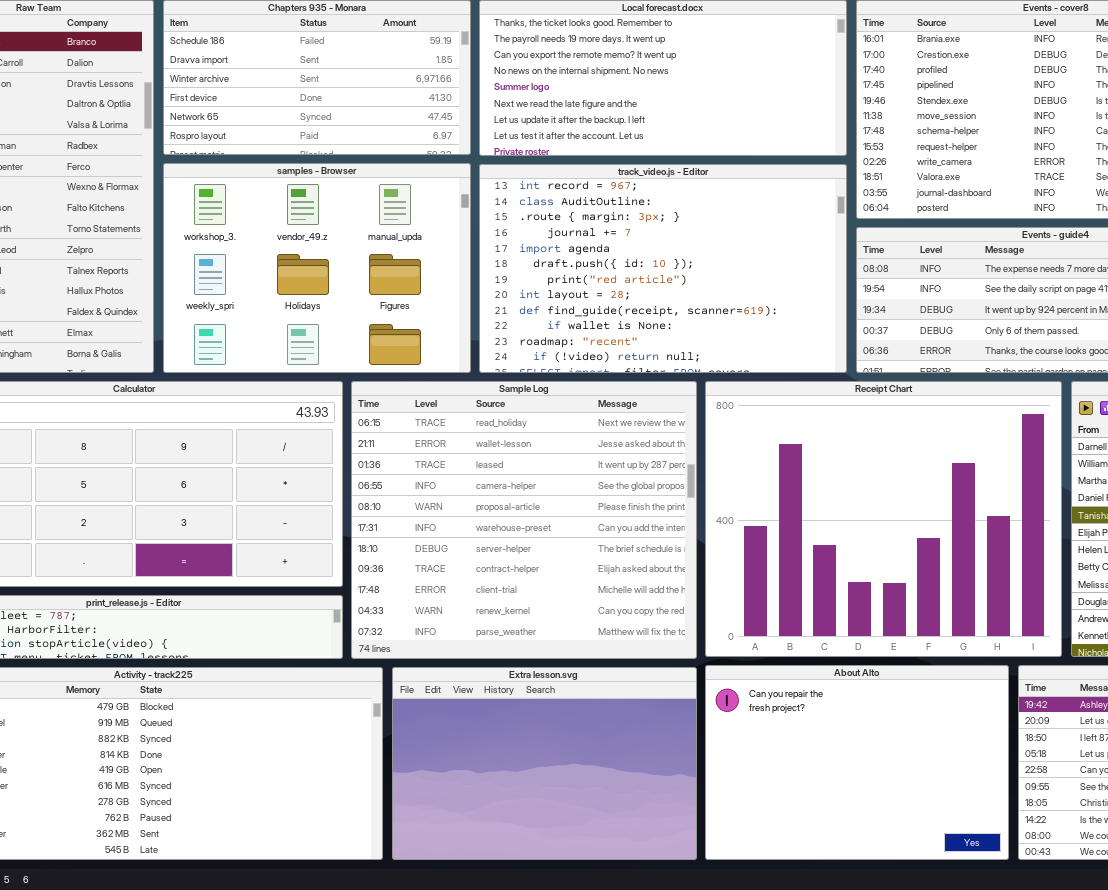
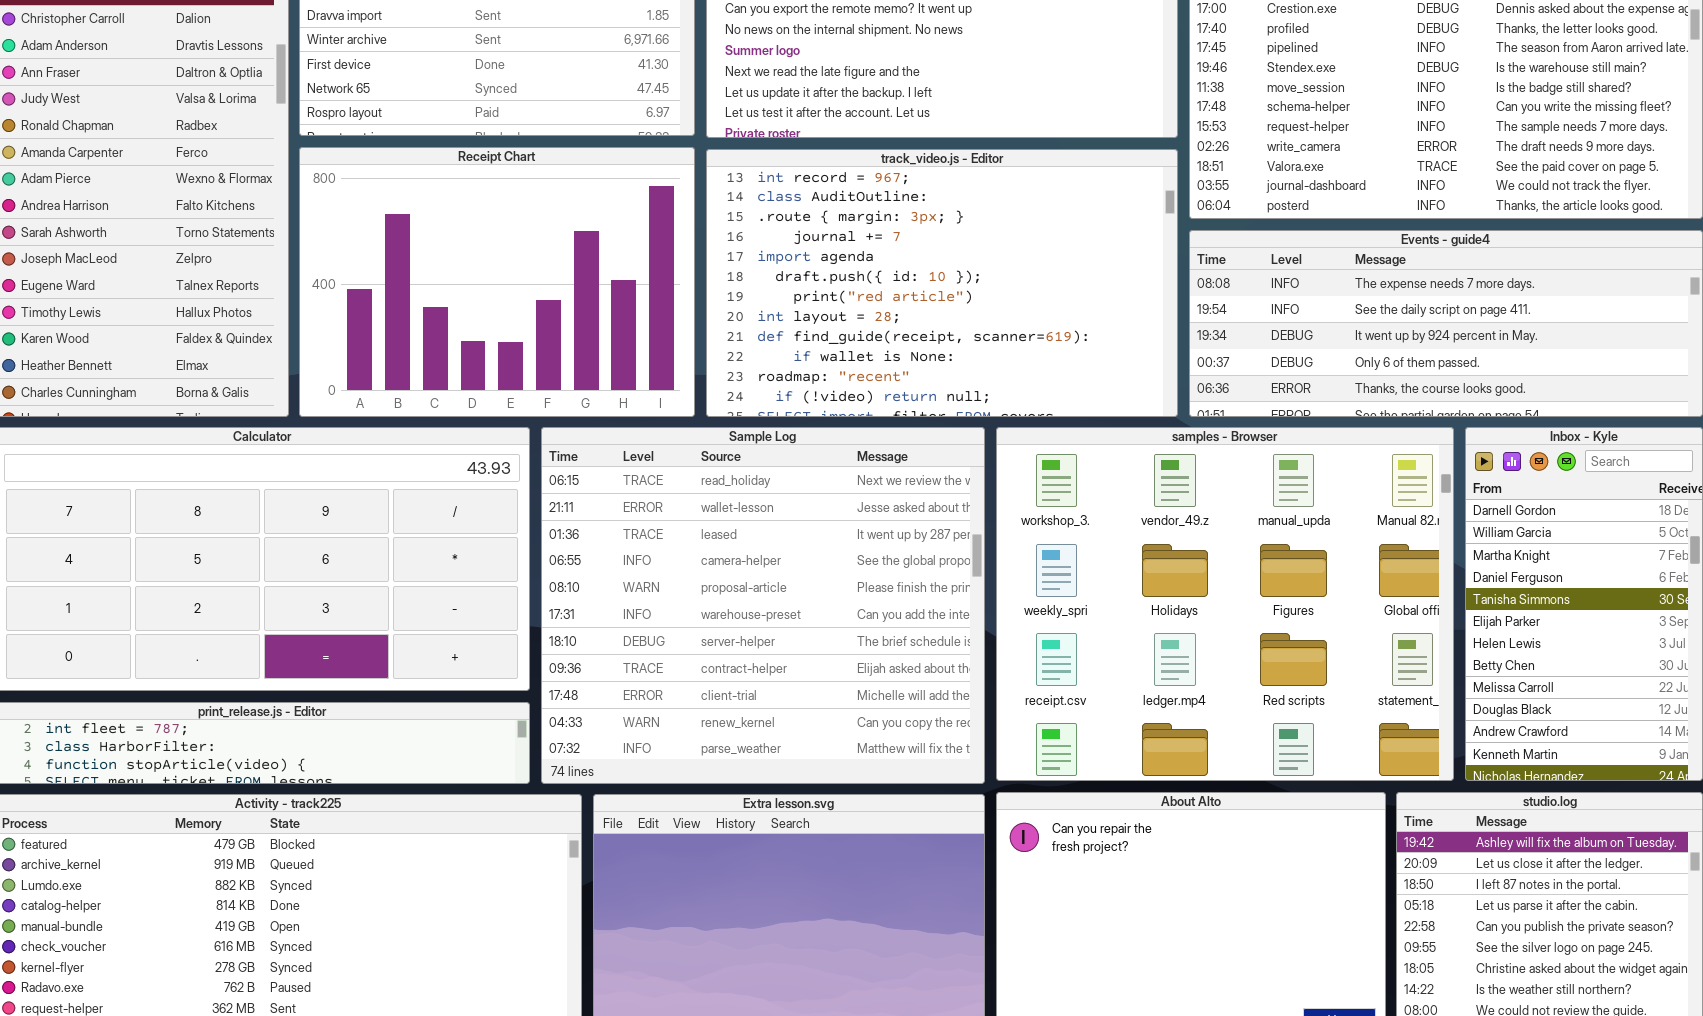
samples - Browser: [163,163,471,373] -> [996,427,1454,781], moved, resized
Receipt Chart: [705,381,1062,657] -> [299,147,695,417], moved, resized

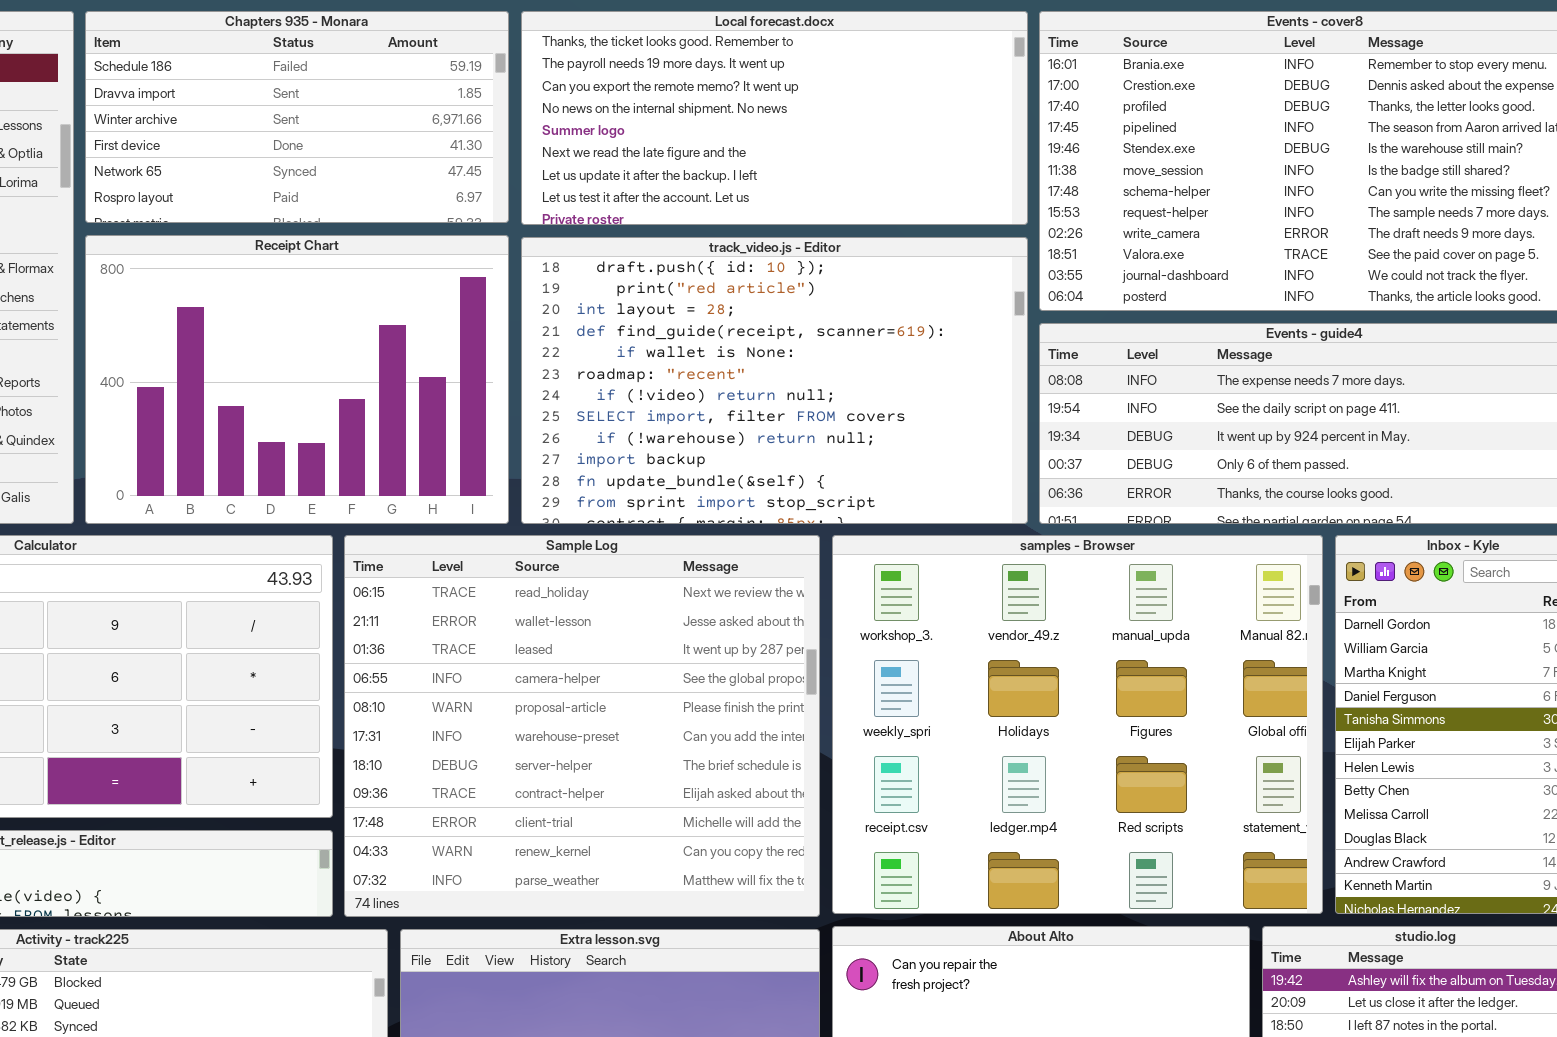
track_video.js - Editor: [706,149,1178,417] -> [521,237,1028,524], scrolled down 5 rows

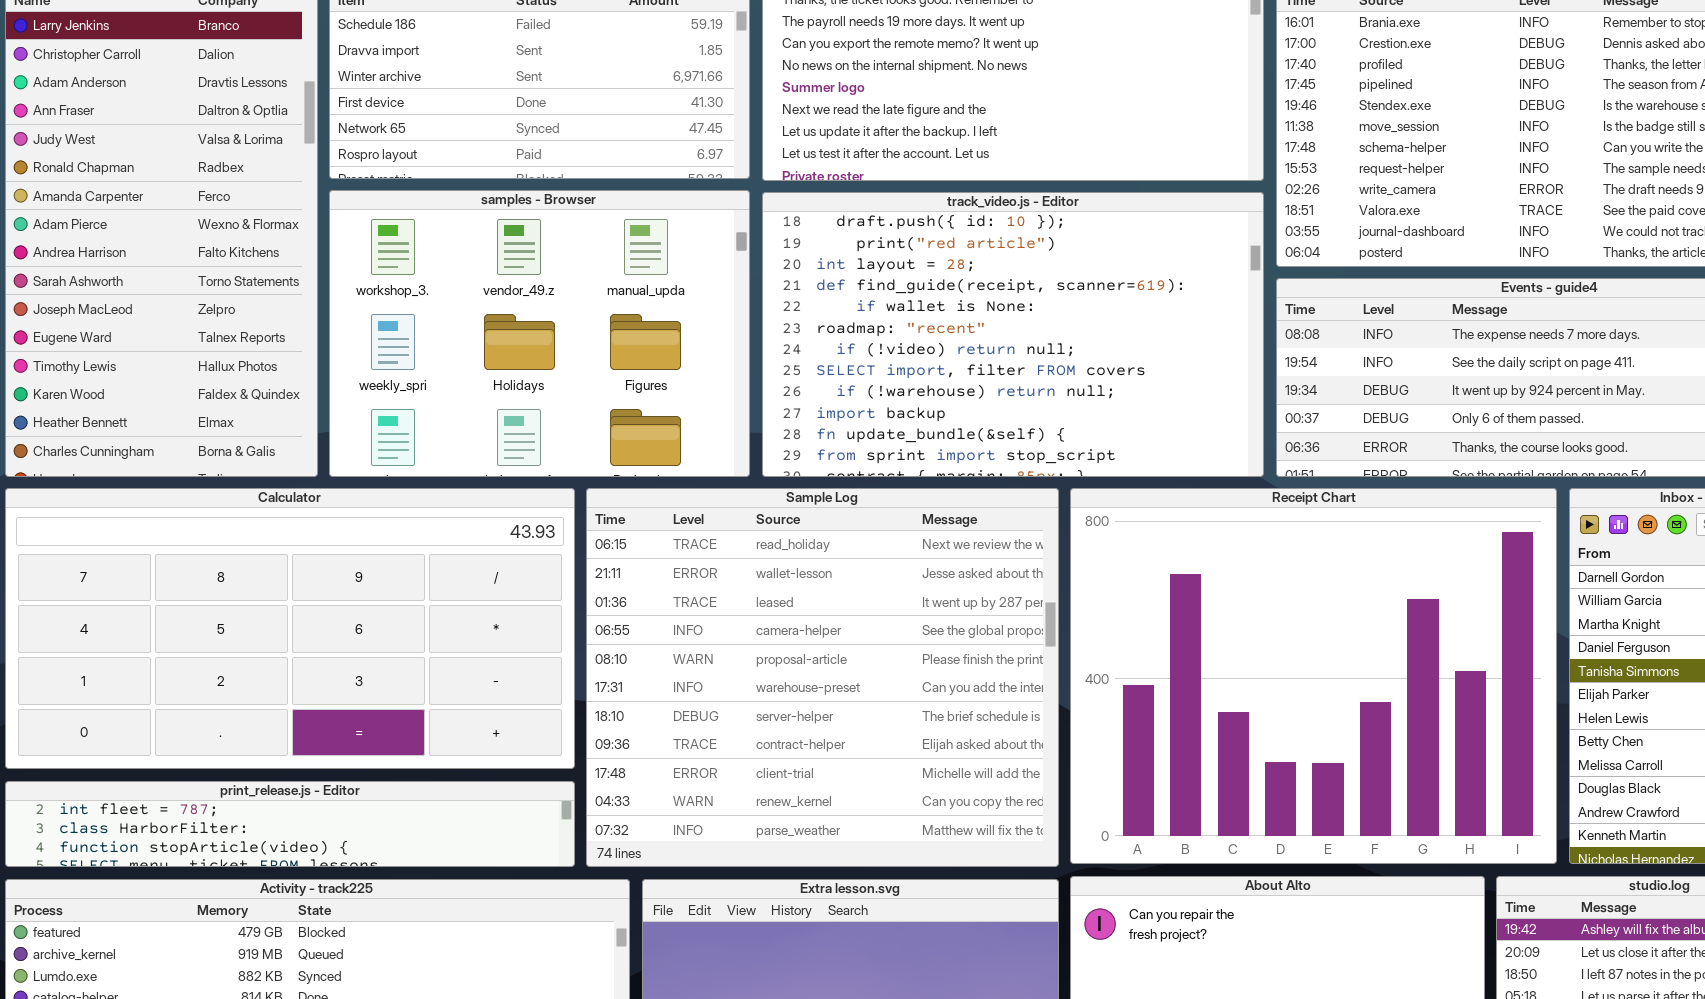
Receipt Chart: [85,235,509,524] -> [1070,488,1557,864], moved, resized
samples - Browser: [832,535,1323,914] -> [329,190,750,477], moved, resized

